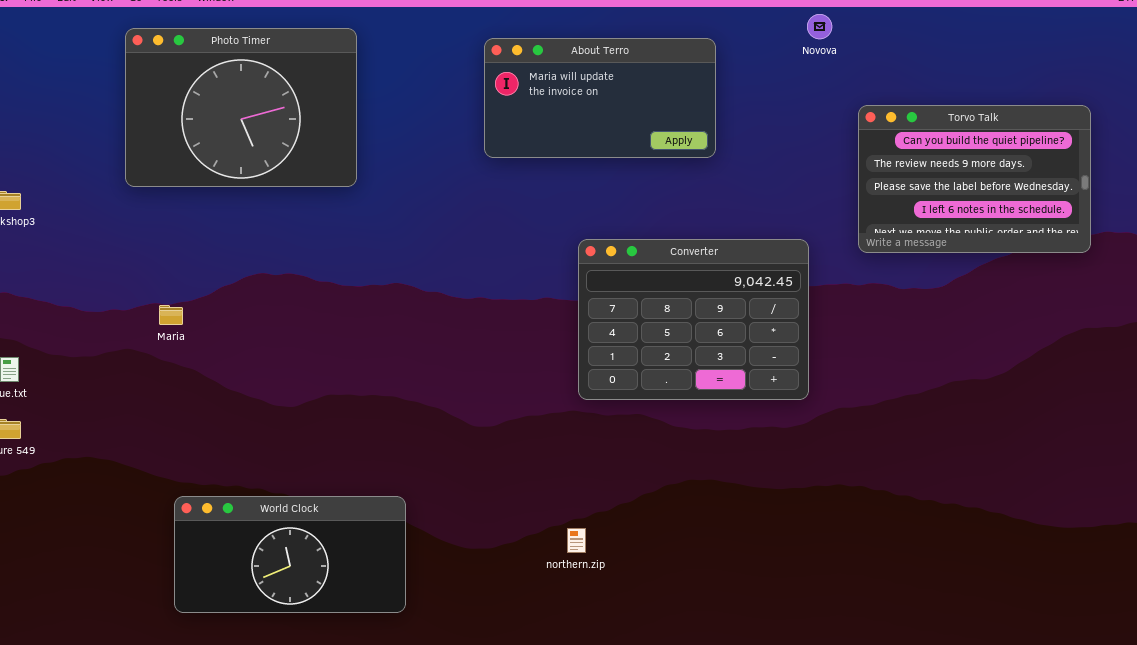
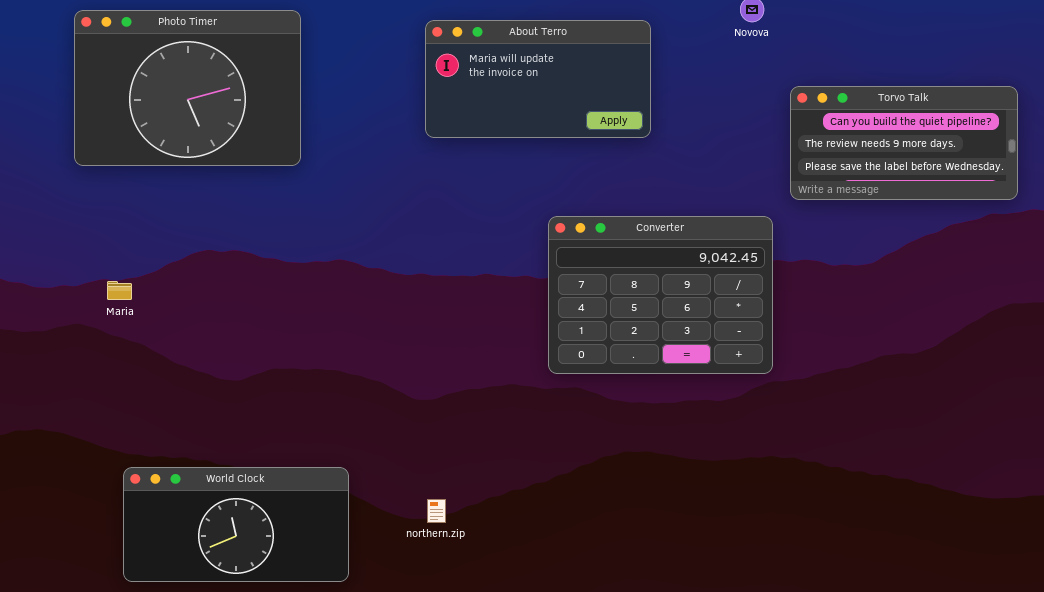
Torvo Talk: [858,105,1091,253] -> [790,86,1018,200], resized
Converter: [578,239,809,400] -> [548,216,773,374], moved
northern.zip: [567,528,586,553] -> [427,499,446,523], moved

